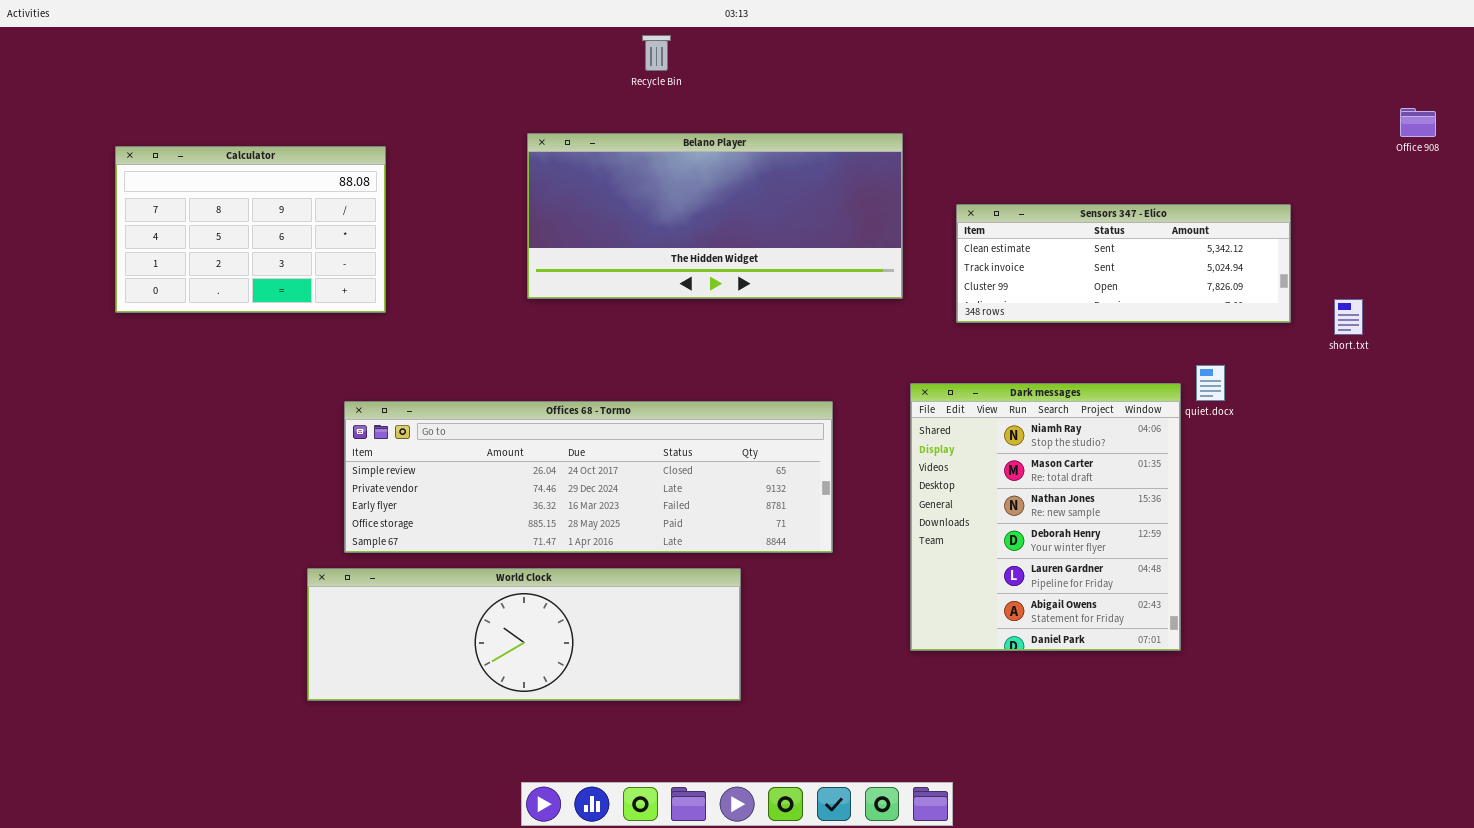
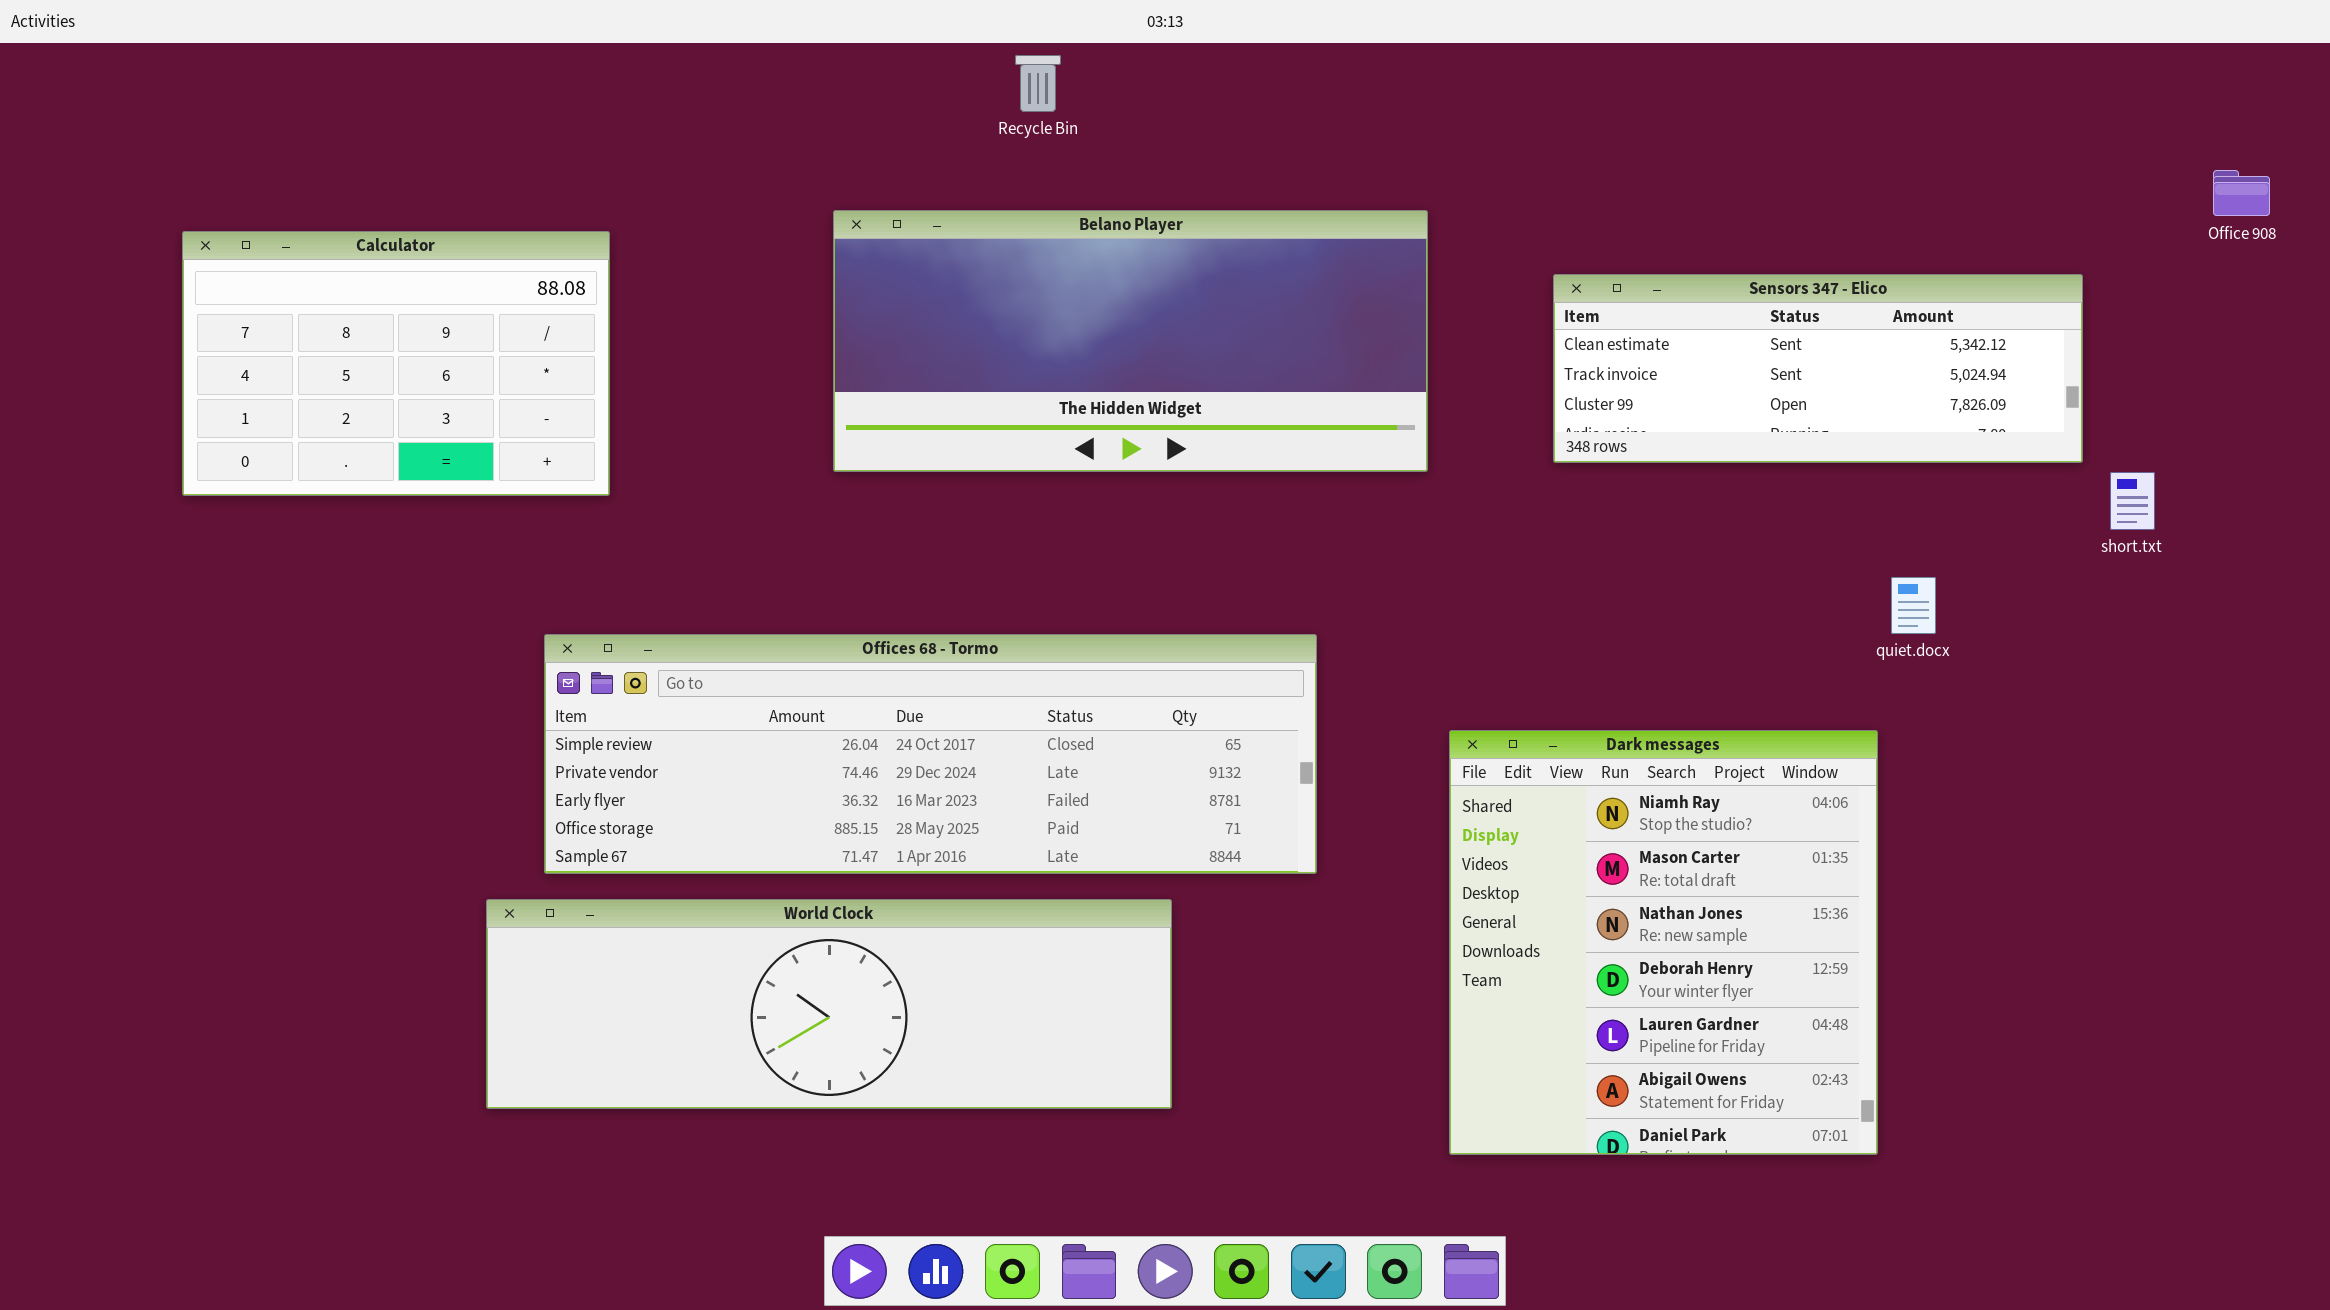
Sensors 347 - Elico: [956,204,1291,323] -> [1553,274,2083,463], moved
Dark messages: [910,383,1181,651] -> [1449,730,1878,1155], moved

